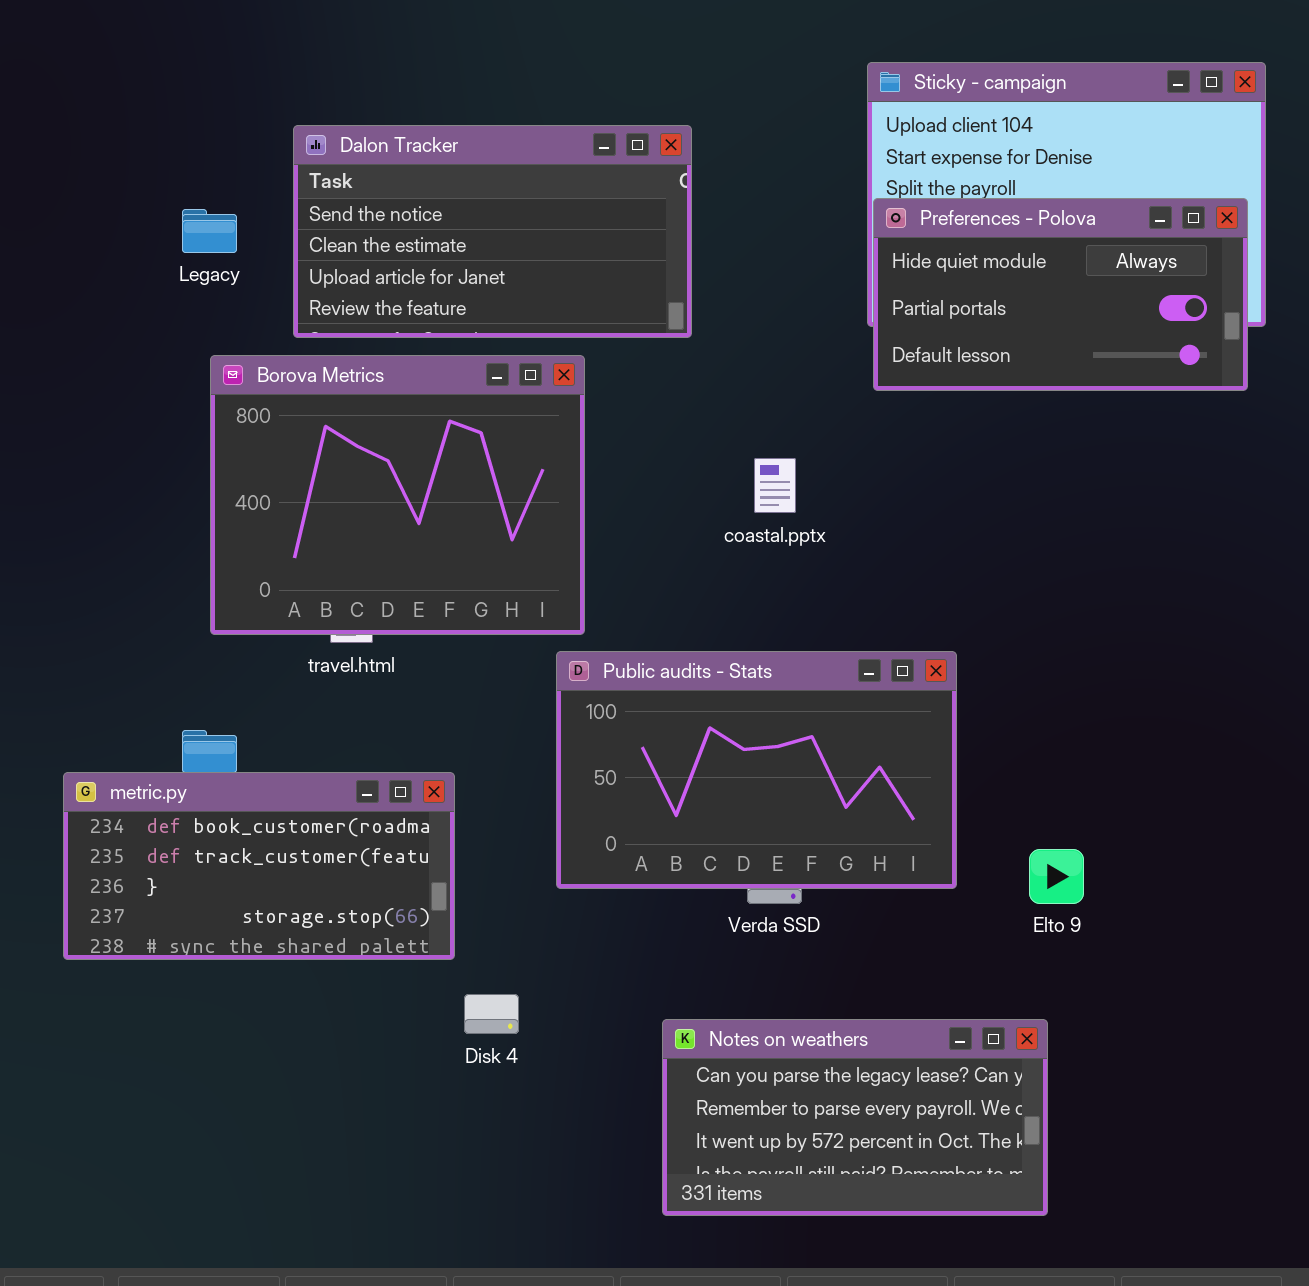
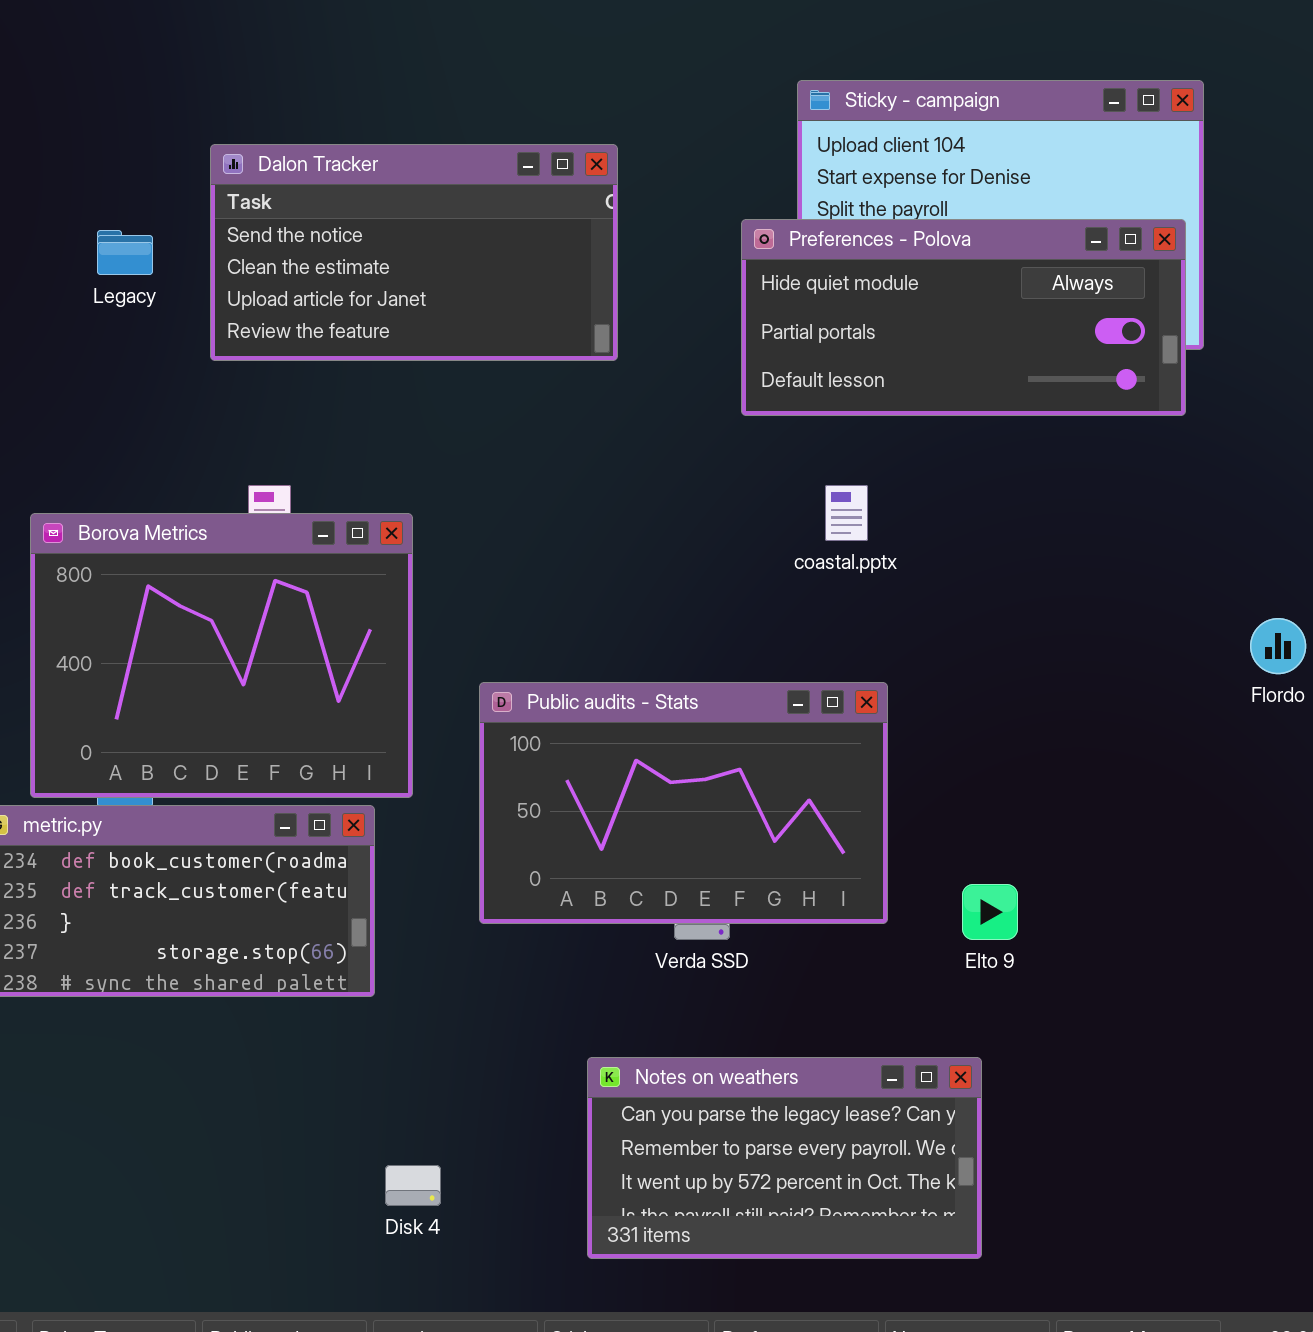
Preferences - Polova: [873,198,1248,391] -> [741,219,1186,416], resized
Borova Metrics: [210,355,585,635] -> [30,513,413,798], moved
coastal.pptx: [754,458,796,513] -> [825,485,868,541], moved
Disk 4: [464,994,519,1034] -> [385,1165,441,1206], moved

